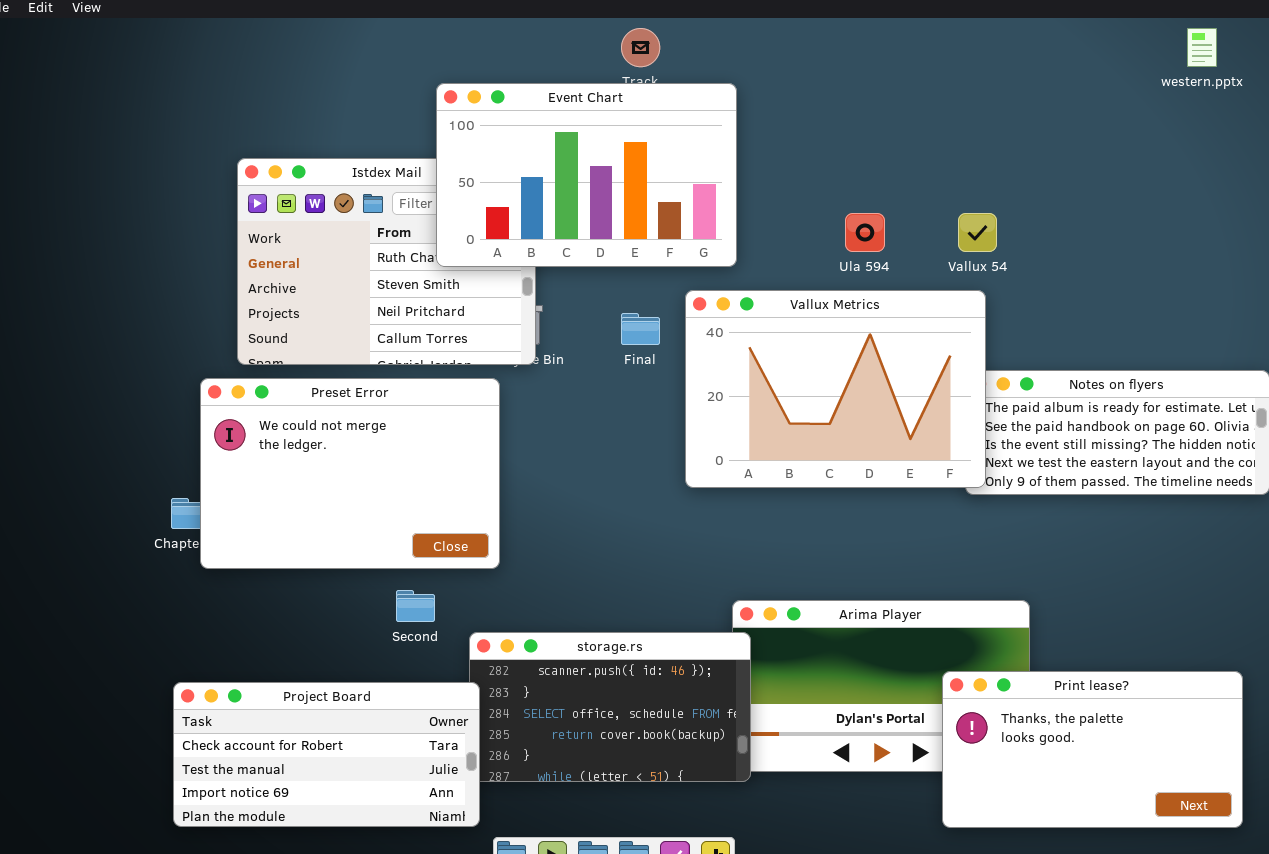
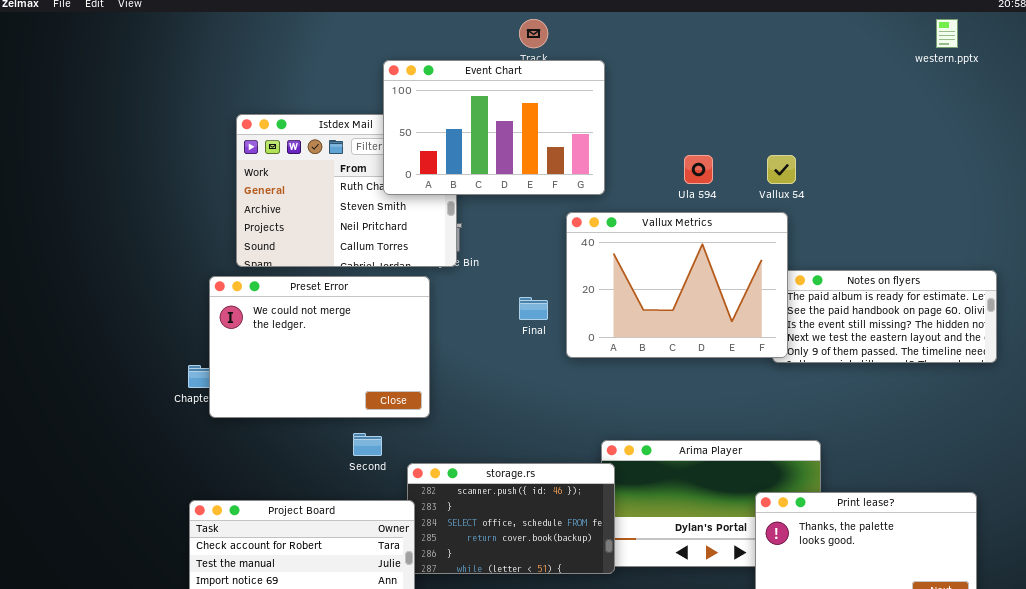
Final: [621,313,660,345] -> [519,297,548,320], moved

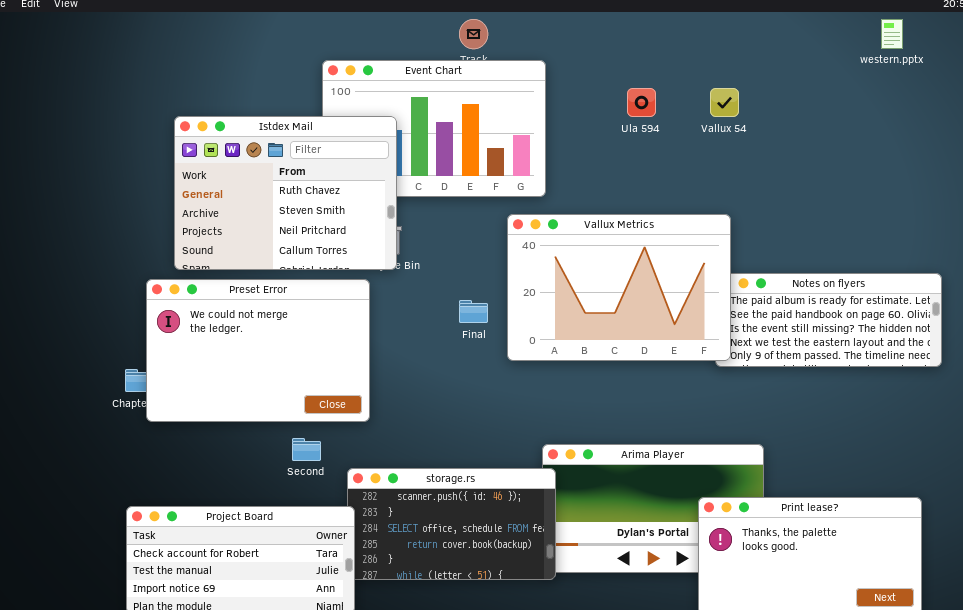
Istdex Mail: [236,114,457,267] -> [174,116,397,270], raised
Ula 594: [684,155,713,184] -> [627,88,656,117], moved
Vallux 54: [767,155,796,184] -> [710,88,739,117], moved

